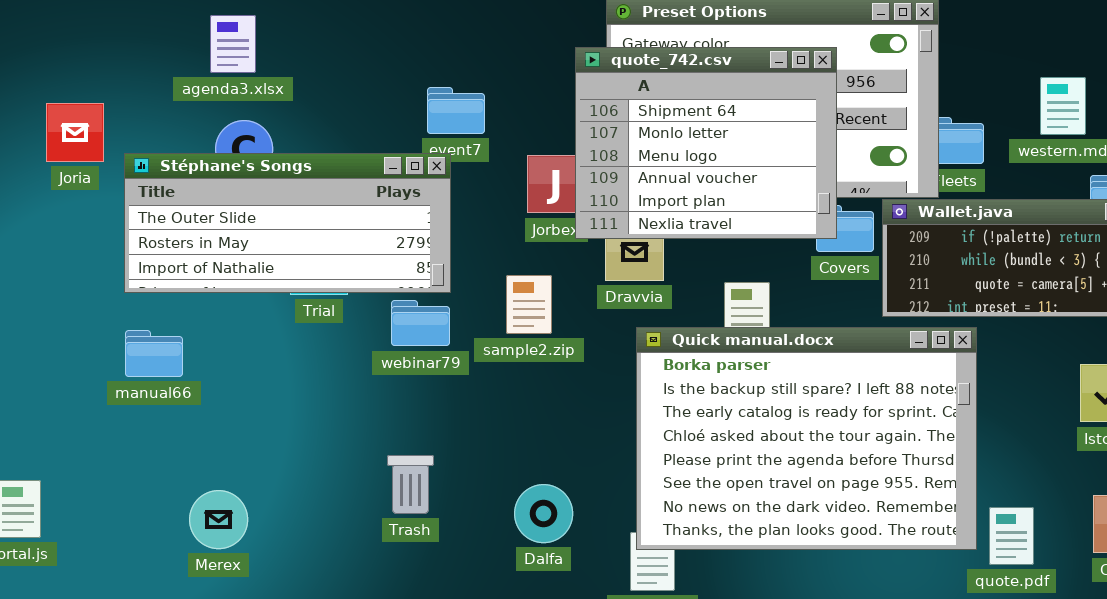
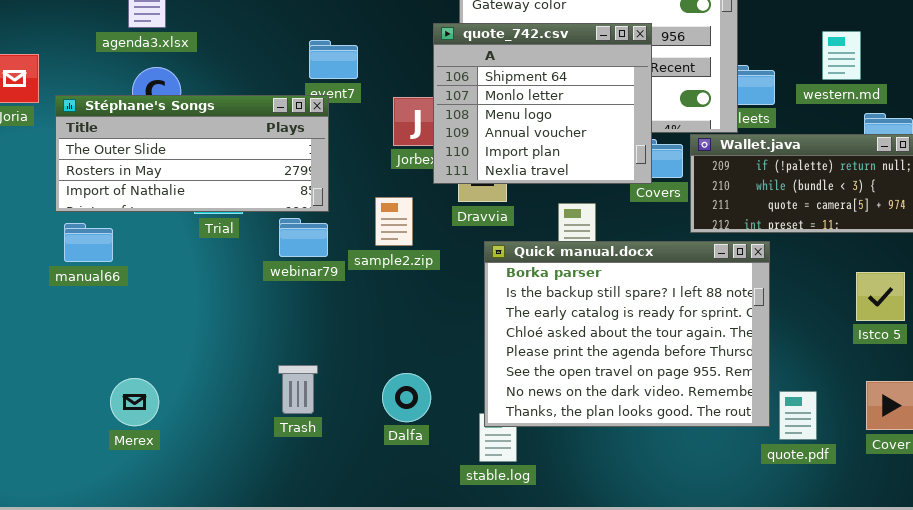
quote_742.csv: [575,47,837,239] -> [433,23,652,184], moved
manual66: [125,330,183,377] -> [64,223,113,262], moved
Trash: [387,455,434,514] -> [278,365,318,414], moved

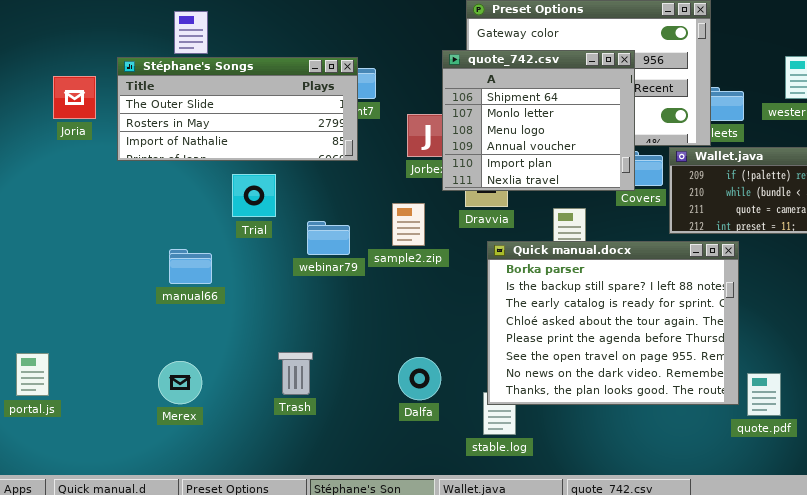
Stéphane's Songs: [55,95,329,212] -> [117,57,358,161], moved
manual66: [64,223,113,262] -> [169,249,212,284], moved
Trash: [278,365,318,414] -> [278,352,313,395], moved

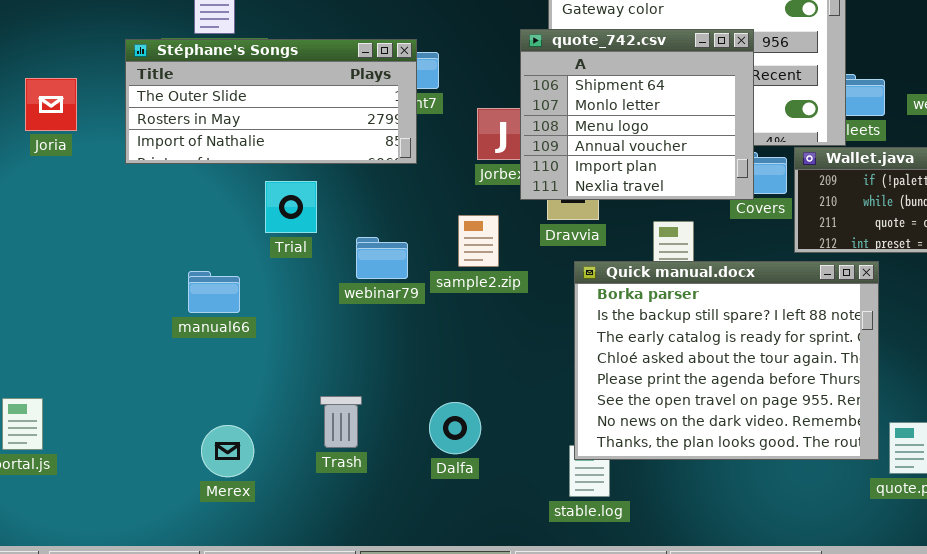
Joria: [53,76,96,119] -> [25,78,77,131], moved
Dalfa: [398,357,441,400] -> [429,402,481,454], moved
Merex: [158,361,202,404] -> [201,425,254,477], moved

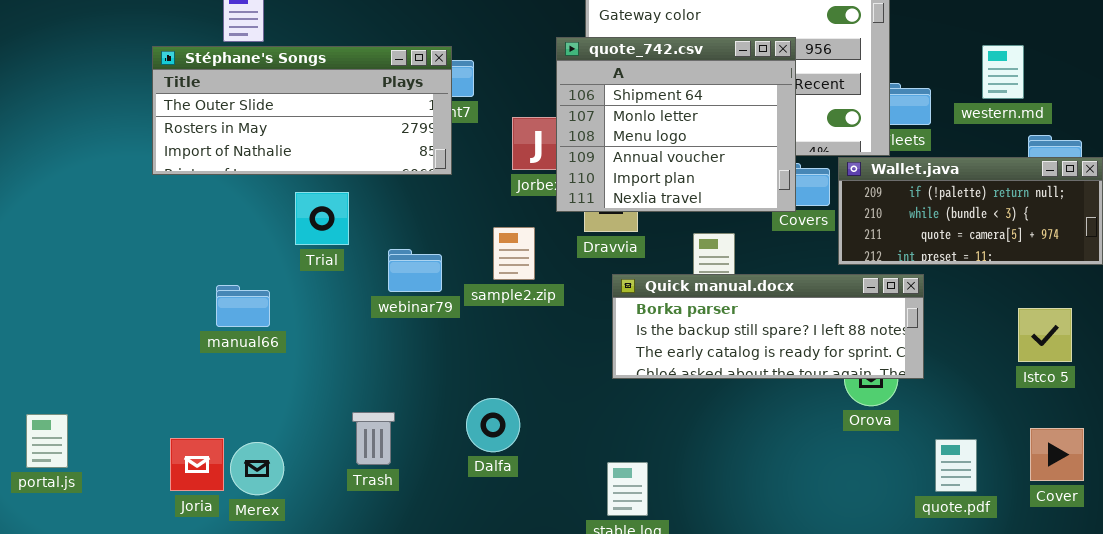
Joria: [25,78,77,131] -> [170,438,224,491], moved
Quick manual.docx: [574,261,879,460] -> [612,274,924,379], resized
Dalfa: [429,402,481,454] -> [466,398,520,452], moved

